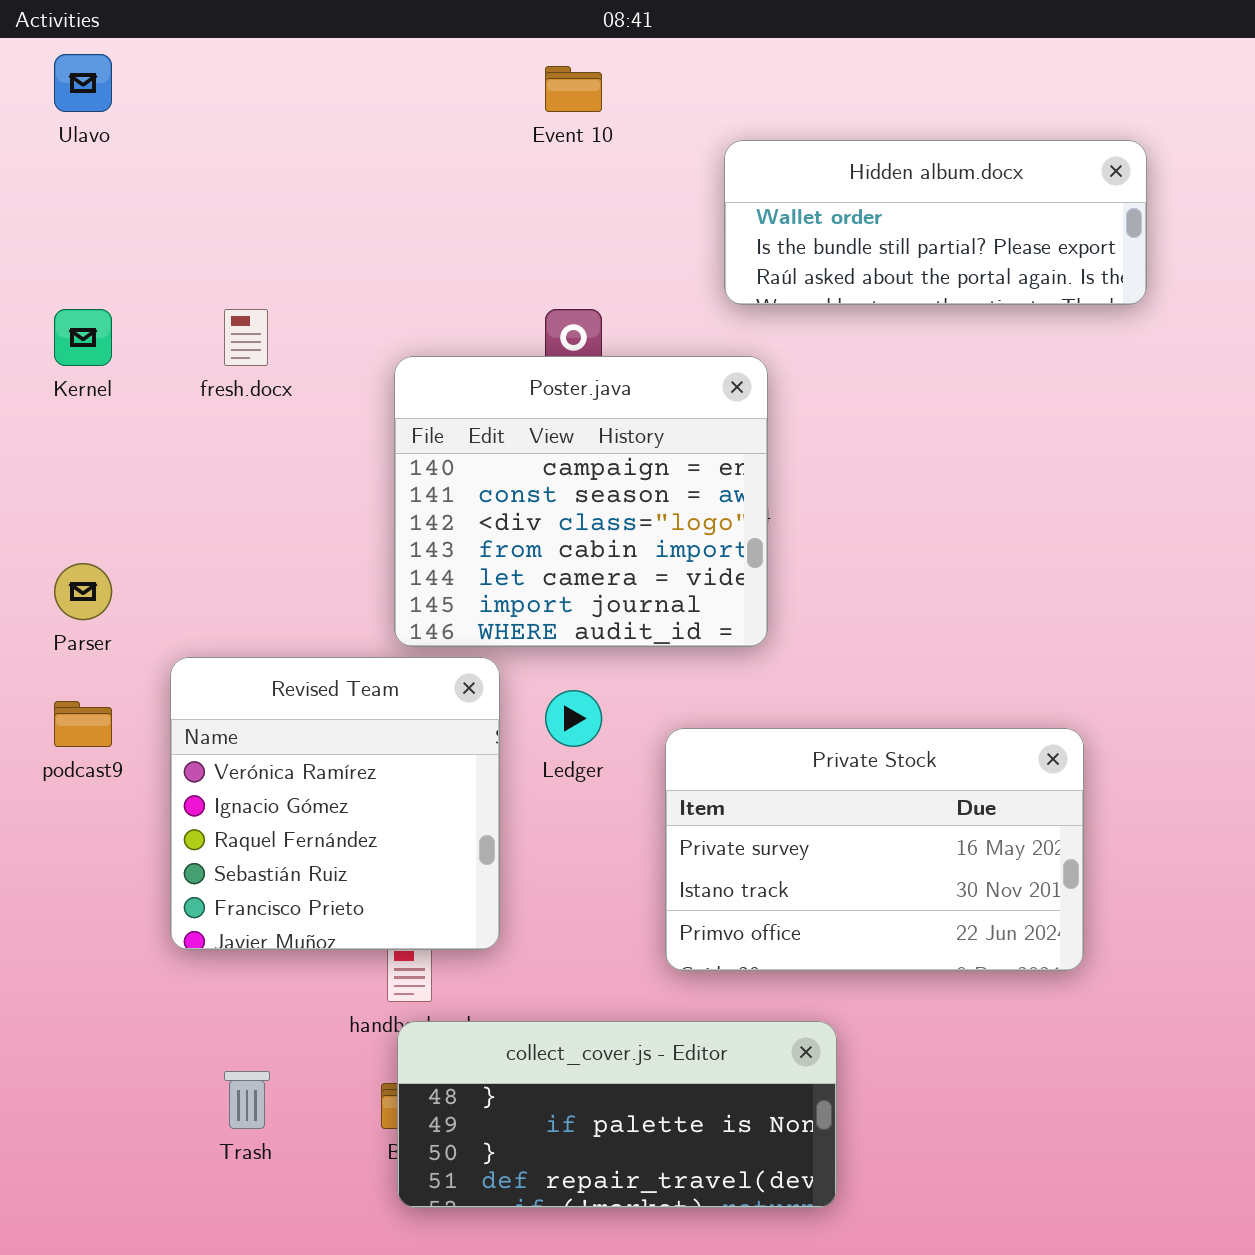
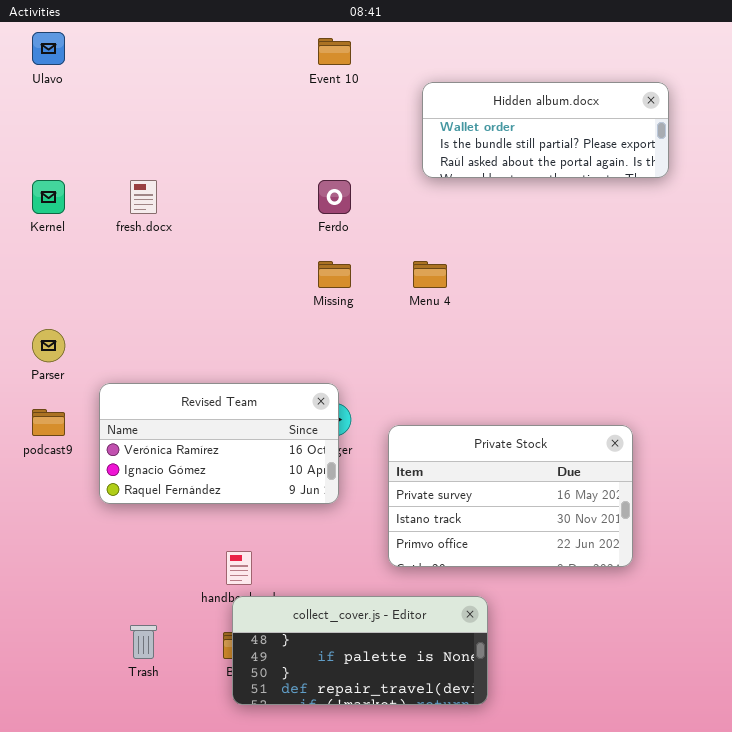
Poster.java: [394,356,768,647] -> none, closed
Revised Team: [170,657,500,950] -> [99,383,339,504], resized

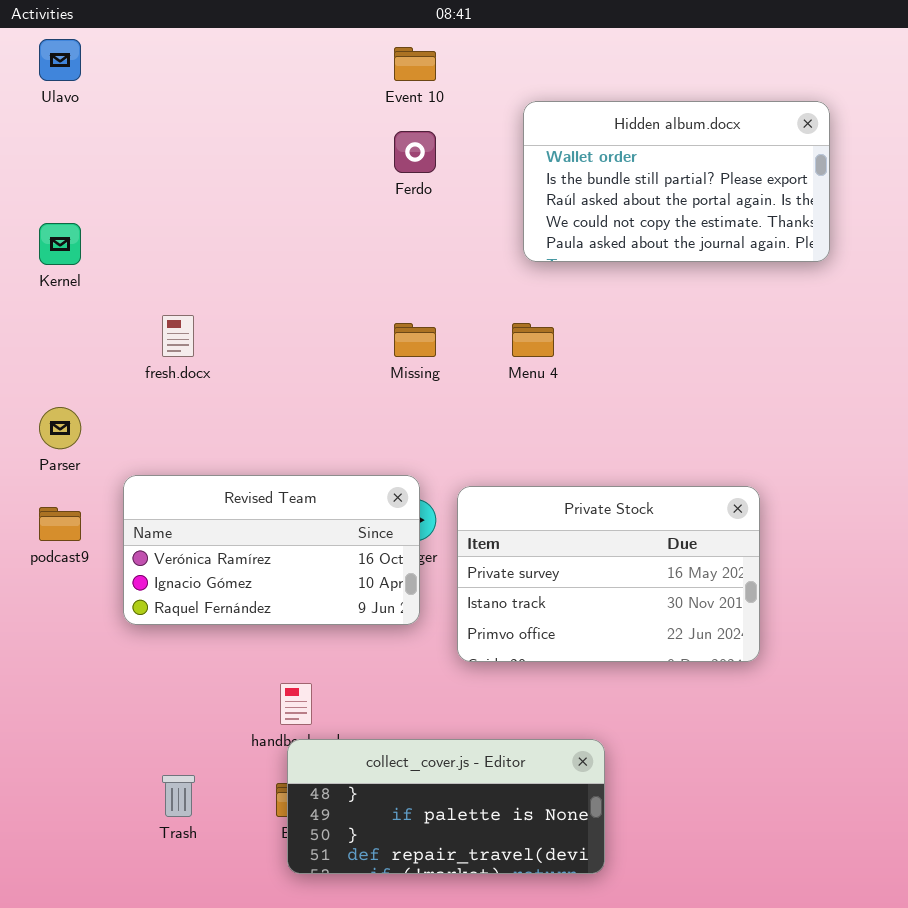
Hidden album.docx: [422,82,669,178] -> [523,101,830,262], resized
fresh.docx: [130,180,157,214] -> [162,315,194,357], moved
Ferdo: [318,180,351,214] -> [394,131,436,173], moved
Private Stock: [388,425,633,567] -> [457,486,760,662], moved

